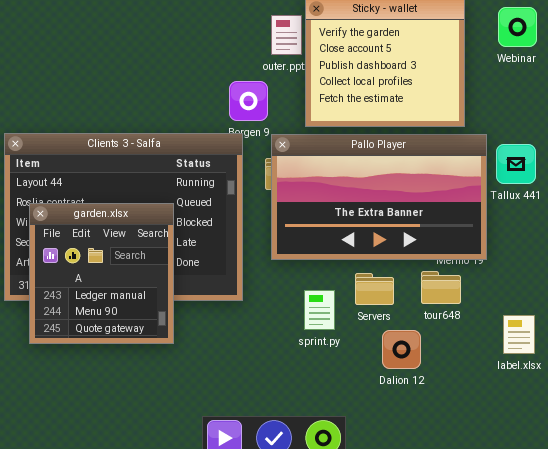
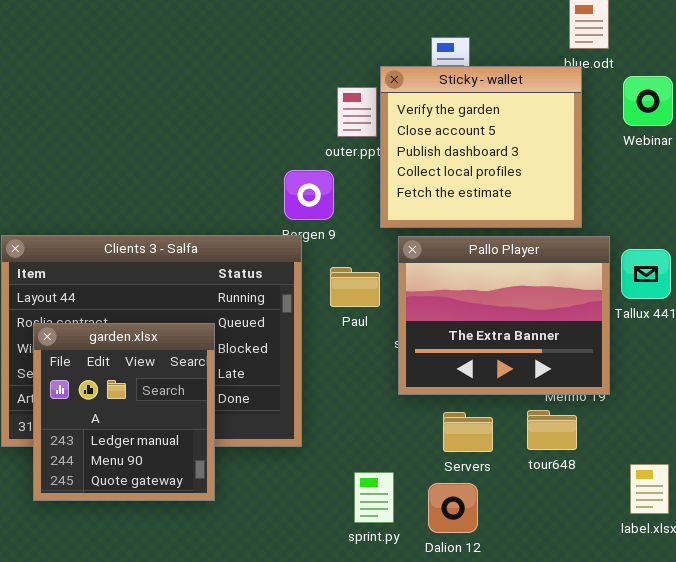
Pallo Player: [271,134,487,260] -> [398,236,610,395], resized
sprint.py: [304,290,335,330] -> [354,472,394,523], moved
Dalion 12: [382,330,421,369] -> [428,483,478,533], moved

